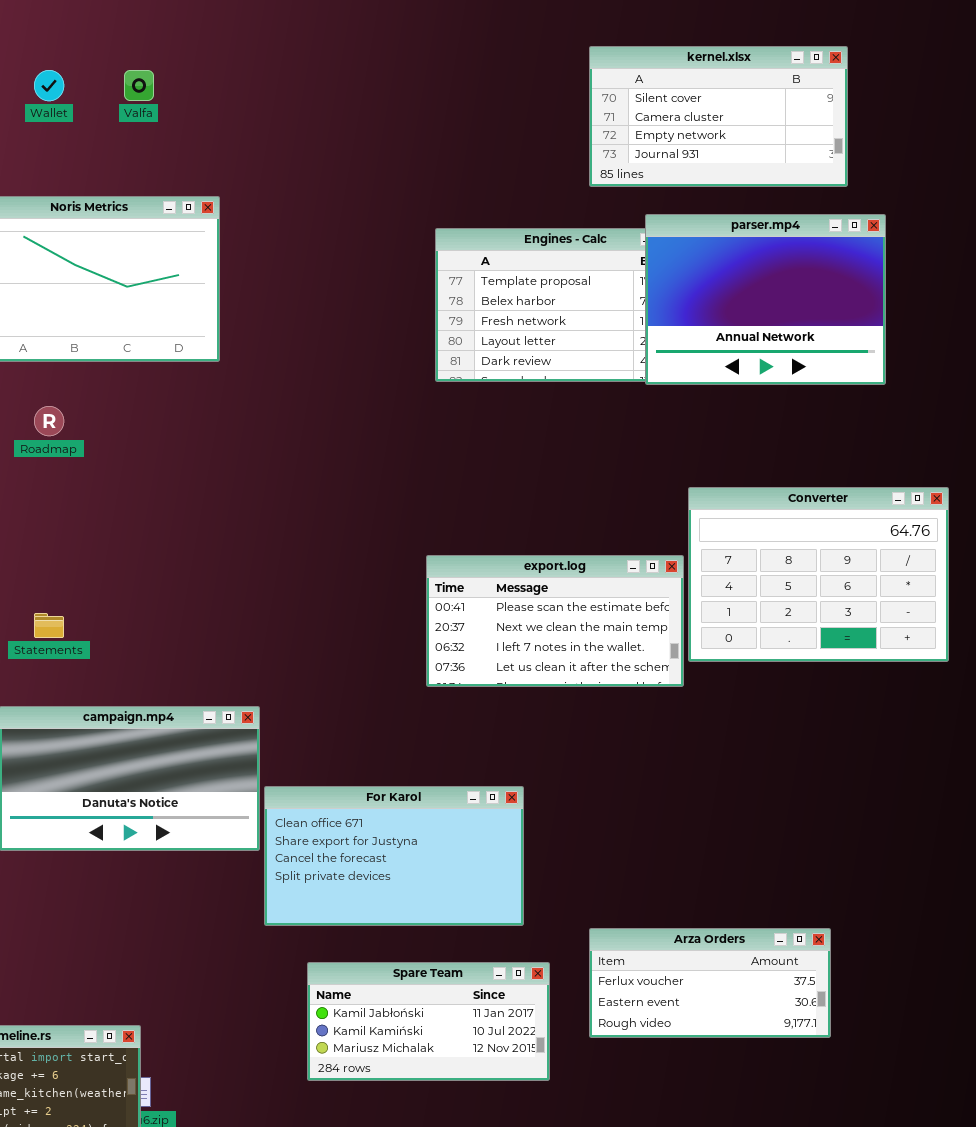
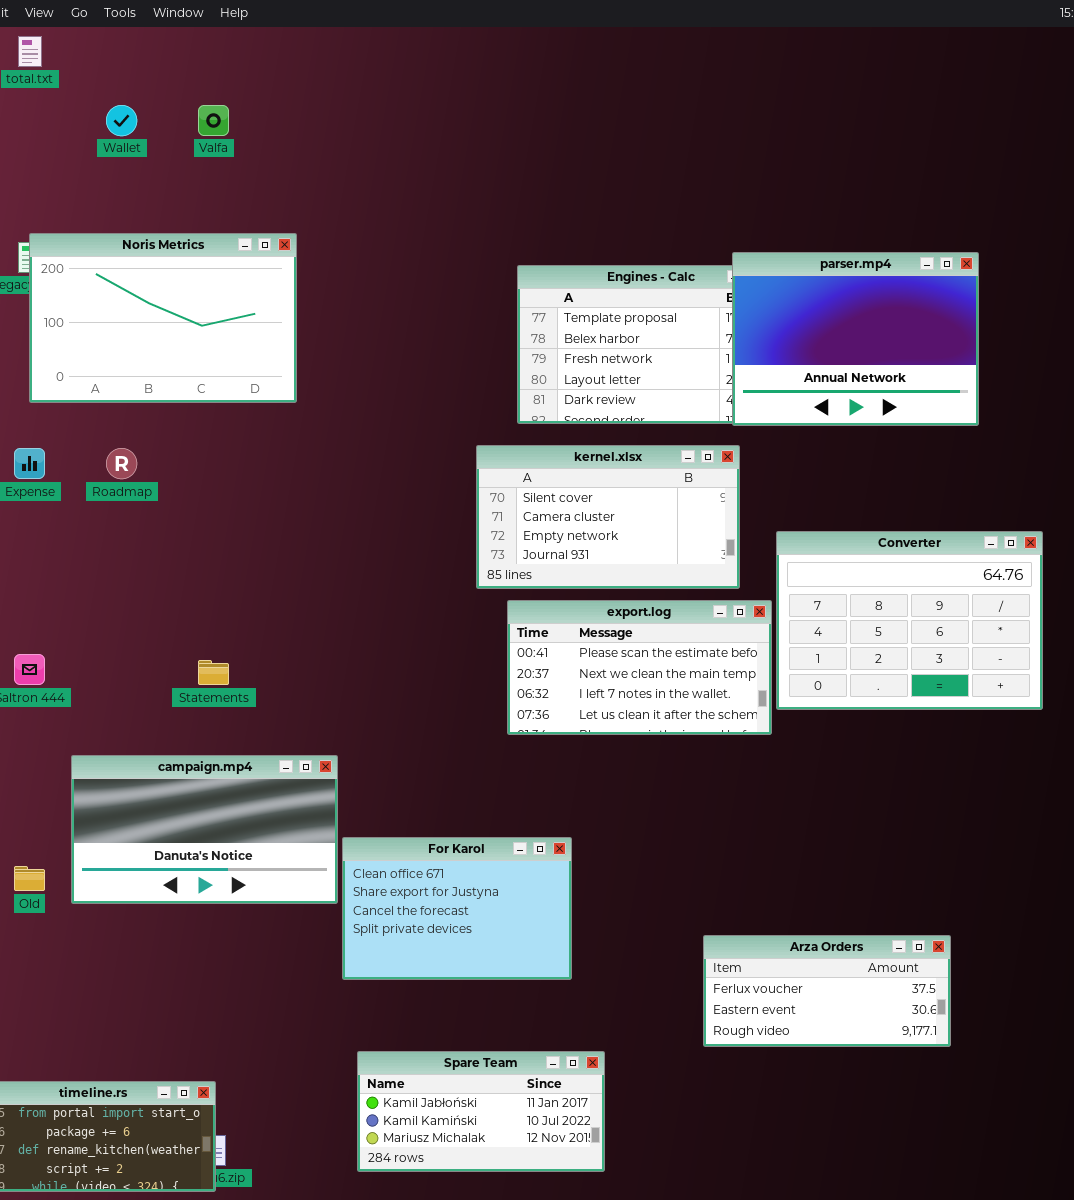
kernel.xlsx: [589,46,848,187] -> [476,445,740,589], moved
Statements: [34,613,64,638] -> [198,660,229,685], moved
For Karol: [264,786,524,926] -> [342,837,572,980], resized
Arza Orders: [589,928,831,1038] -> [703,935,951,1047], moved
Spare Team: [307,962,550,1081] -> [357,1051,605,1172], moved

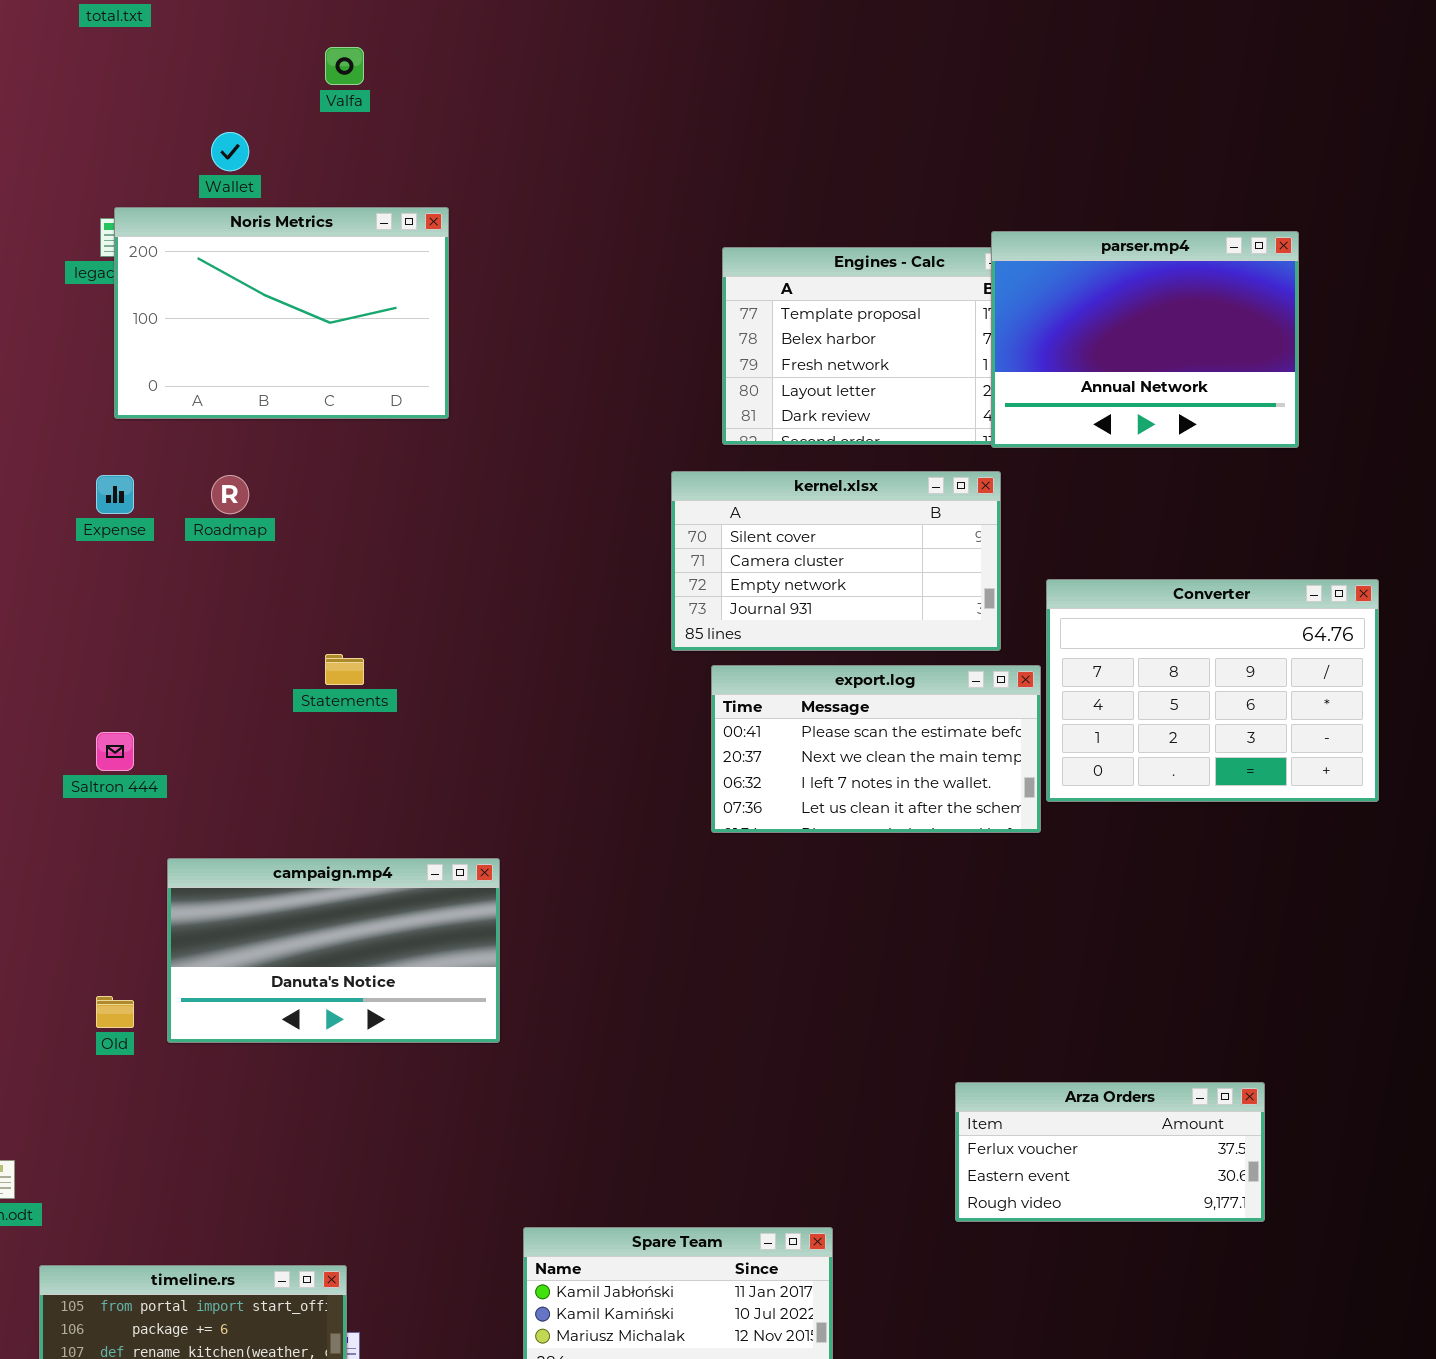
Wallet: [106,105,137,136] -> [211,132,249,171], moved
Statements: [198,660,229,685] -> [325,654,364,685], moved
For Karol: [342,837,572,980] -> none, closed

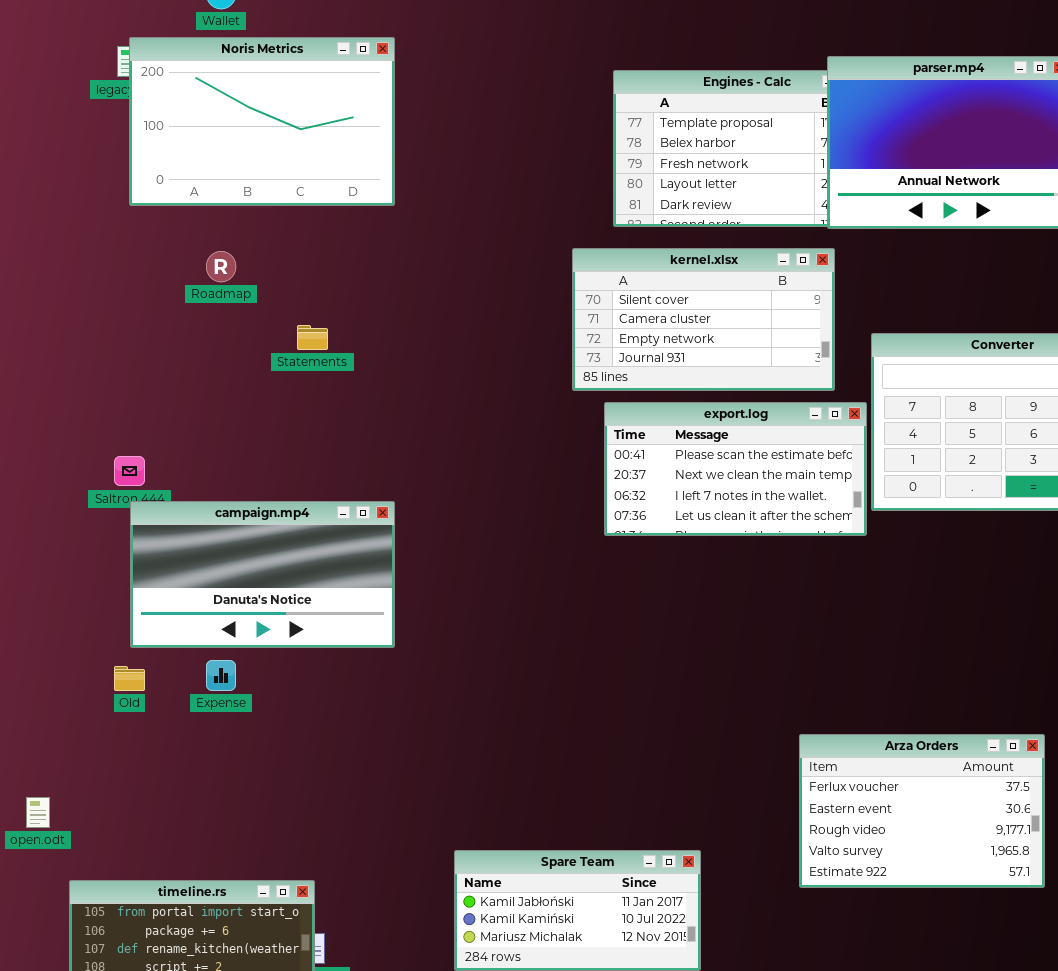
Expense: [96,475,134,514] -> [206,660,236,691], moved
Statements: [325,654,364,685] -> [297,325,328,350], moved
campaign.mp4: [167,858,500,1043] -> [130,501,395,648], moved
Arza Orders: [955,1082,1265,1222] -> [799,734,1045,888], resized

